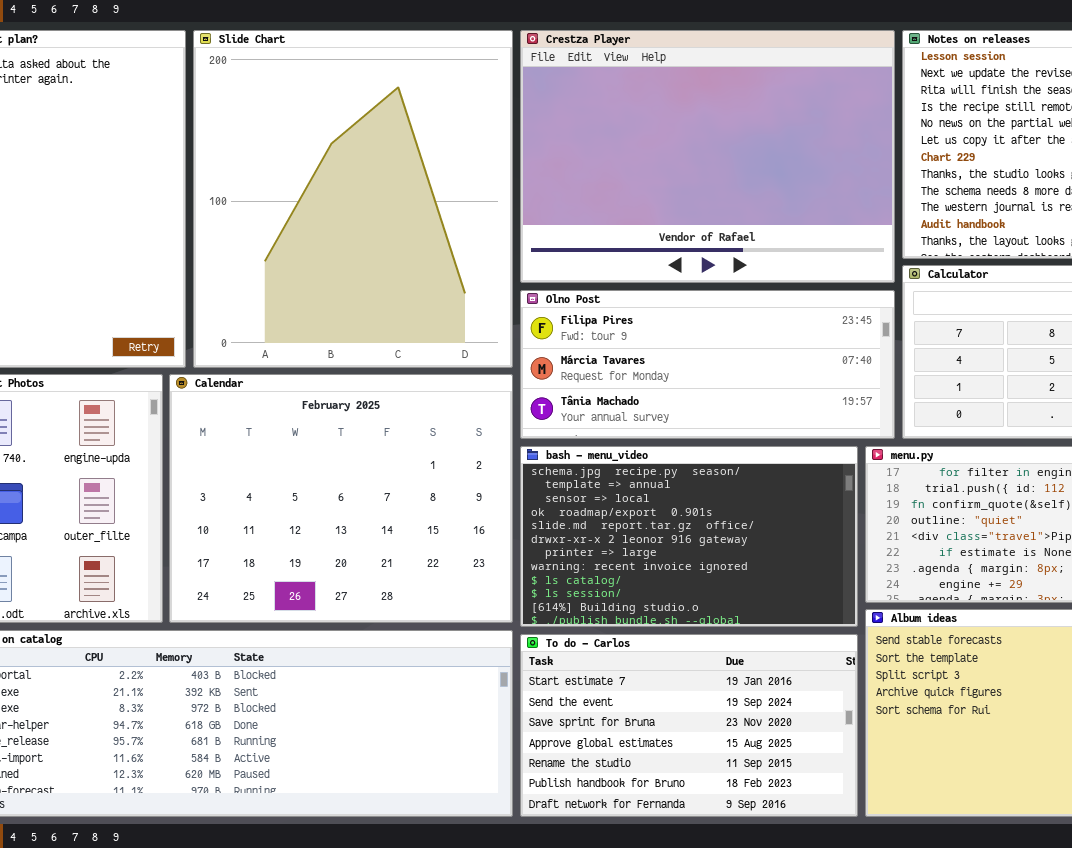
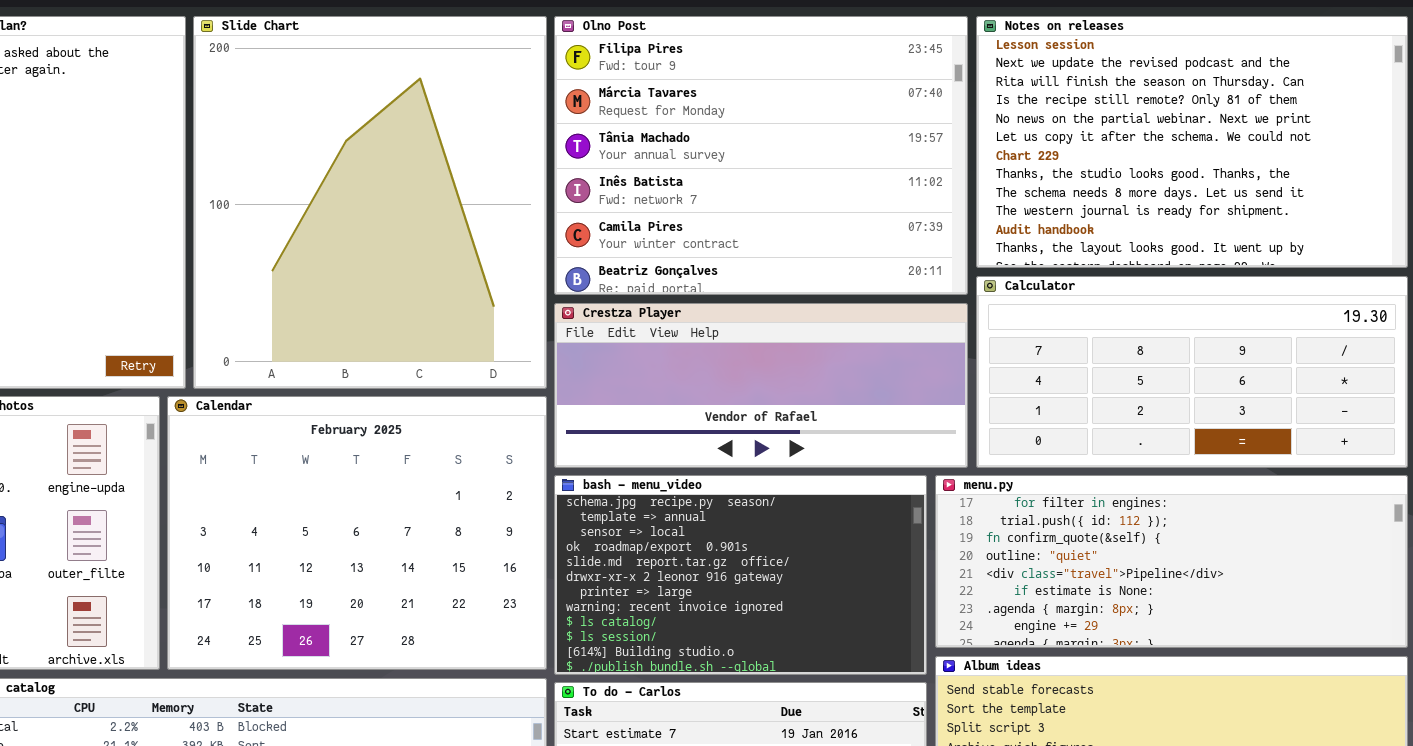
Crestza Player: [520,30,895,283] -> [554,303,968,468], moved, resized
Olno Post: [520,290,895,439] -> [554,16,968,295], moved, resized

